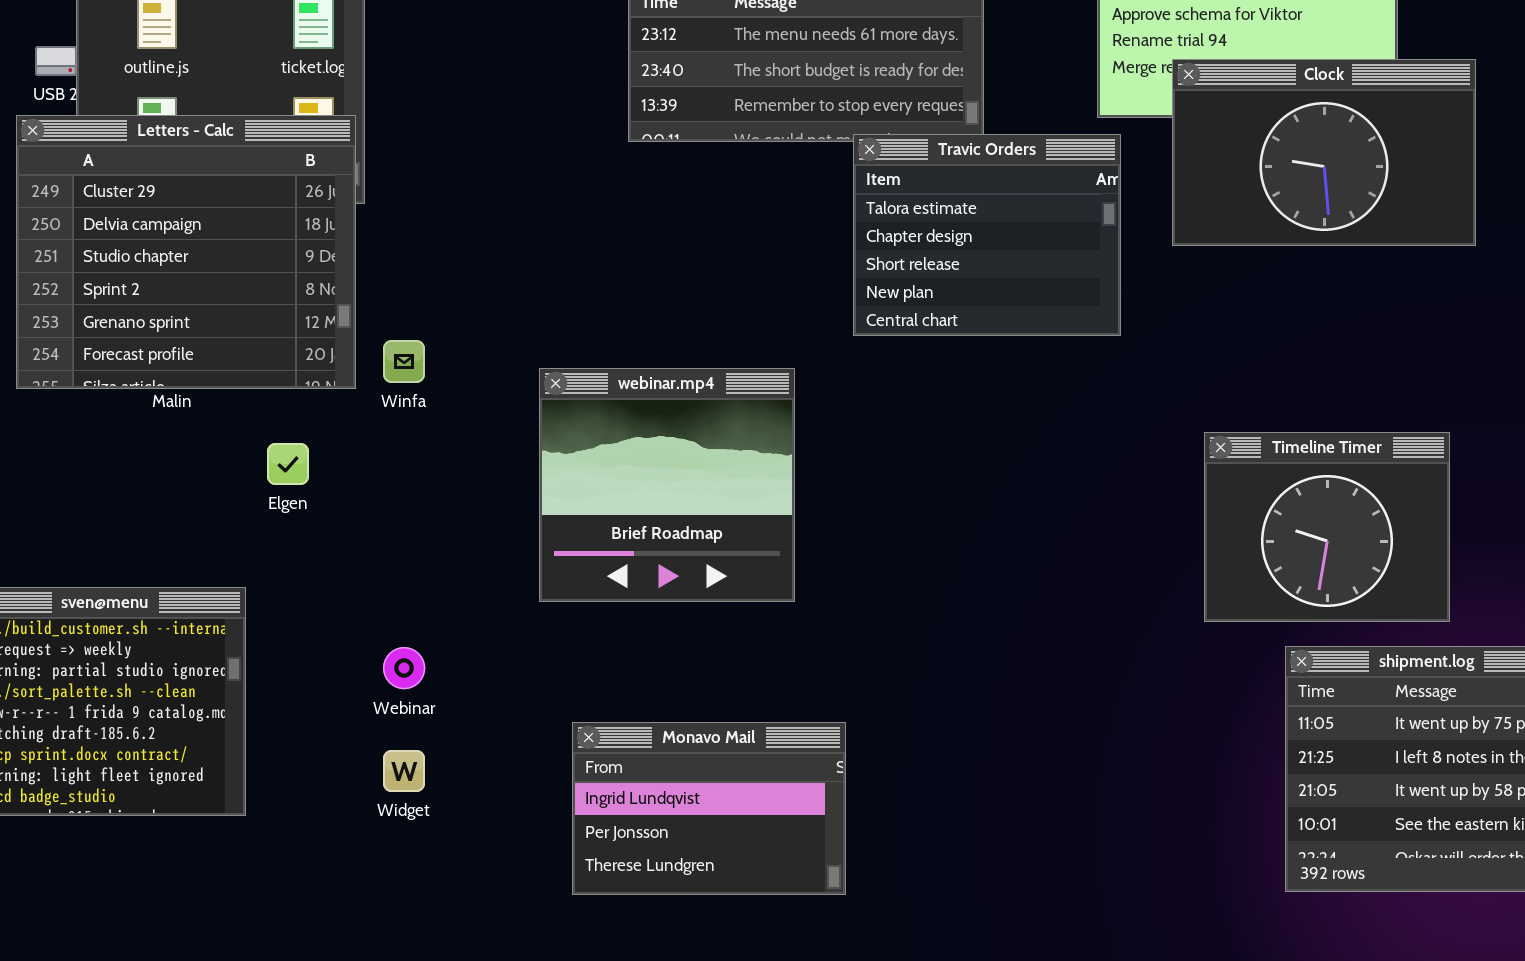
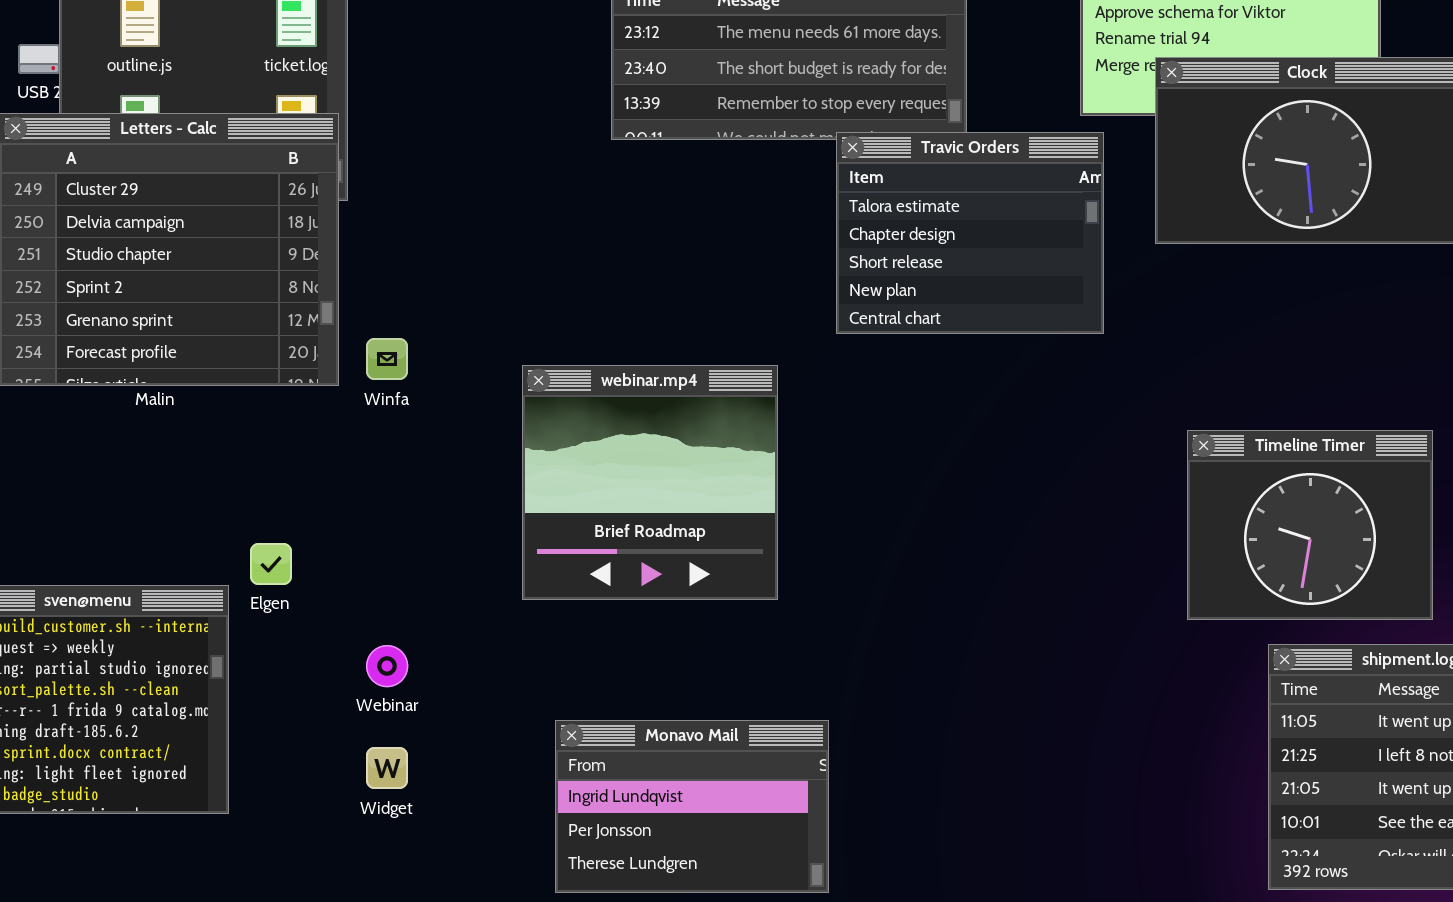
Elgen: [267,443,309,485] -> [250,543,292,585], moved

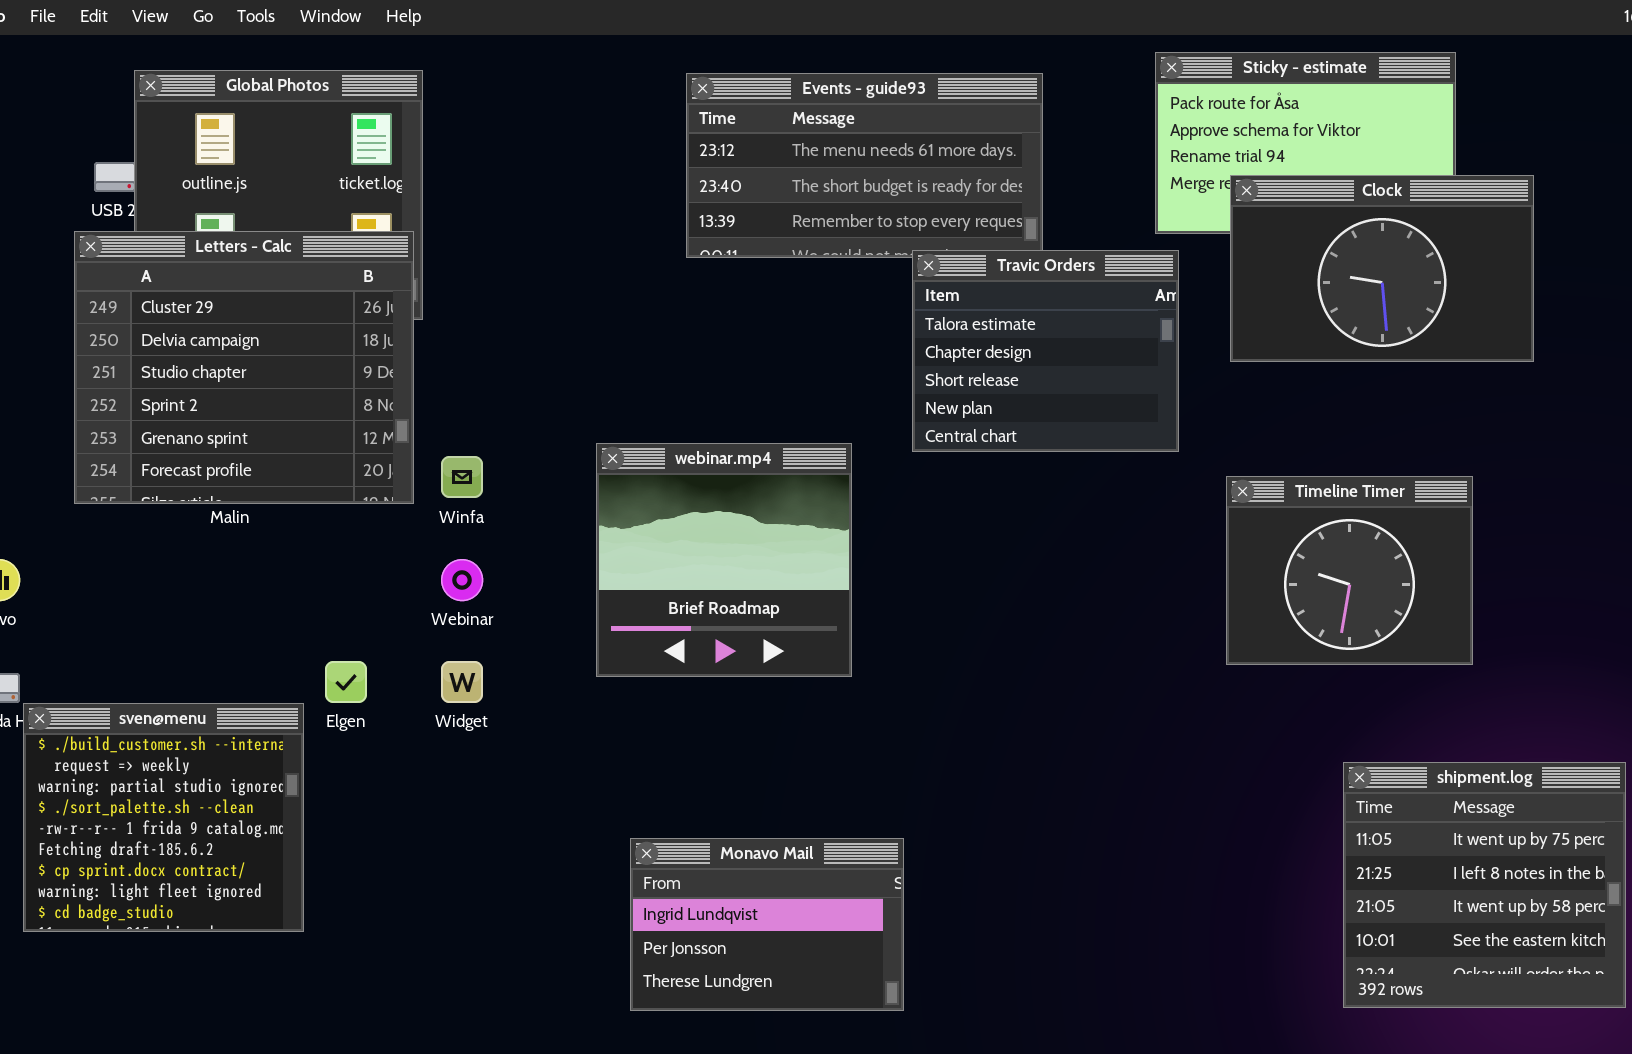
webinar.mp4: [522,365,778,600] -> [596,443,852,677], moved
Timeline Timer: [1187,430,1433,620] -> [1226,476,1473,665], moved
Webinar: [366,645,408,687] -> [441,559,483,601], moved
Widget: [366,747,408,789] -> [441,661,483,703], moved

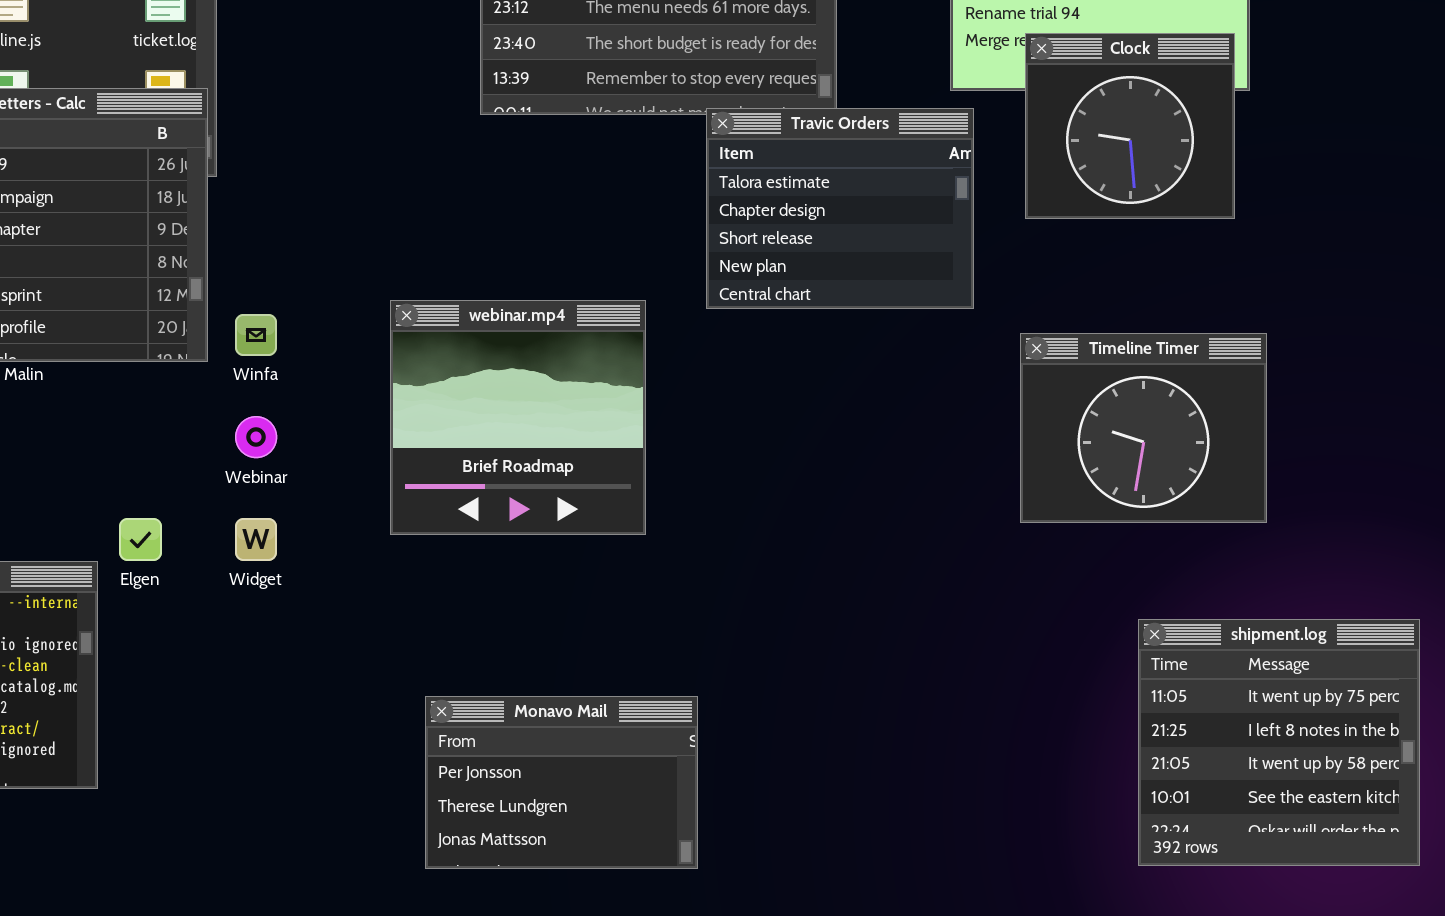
Clock: [1230,175,1534,362] -> [1025,33,1235,219], resized
Monavo Mail: [630,838,904,1011] -> [425,696,698,869], scrolled down 1 row

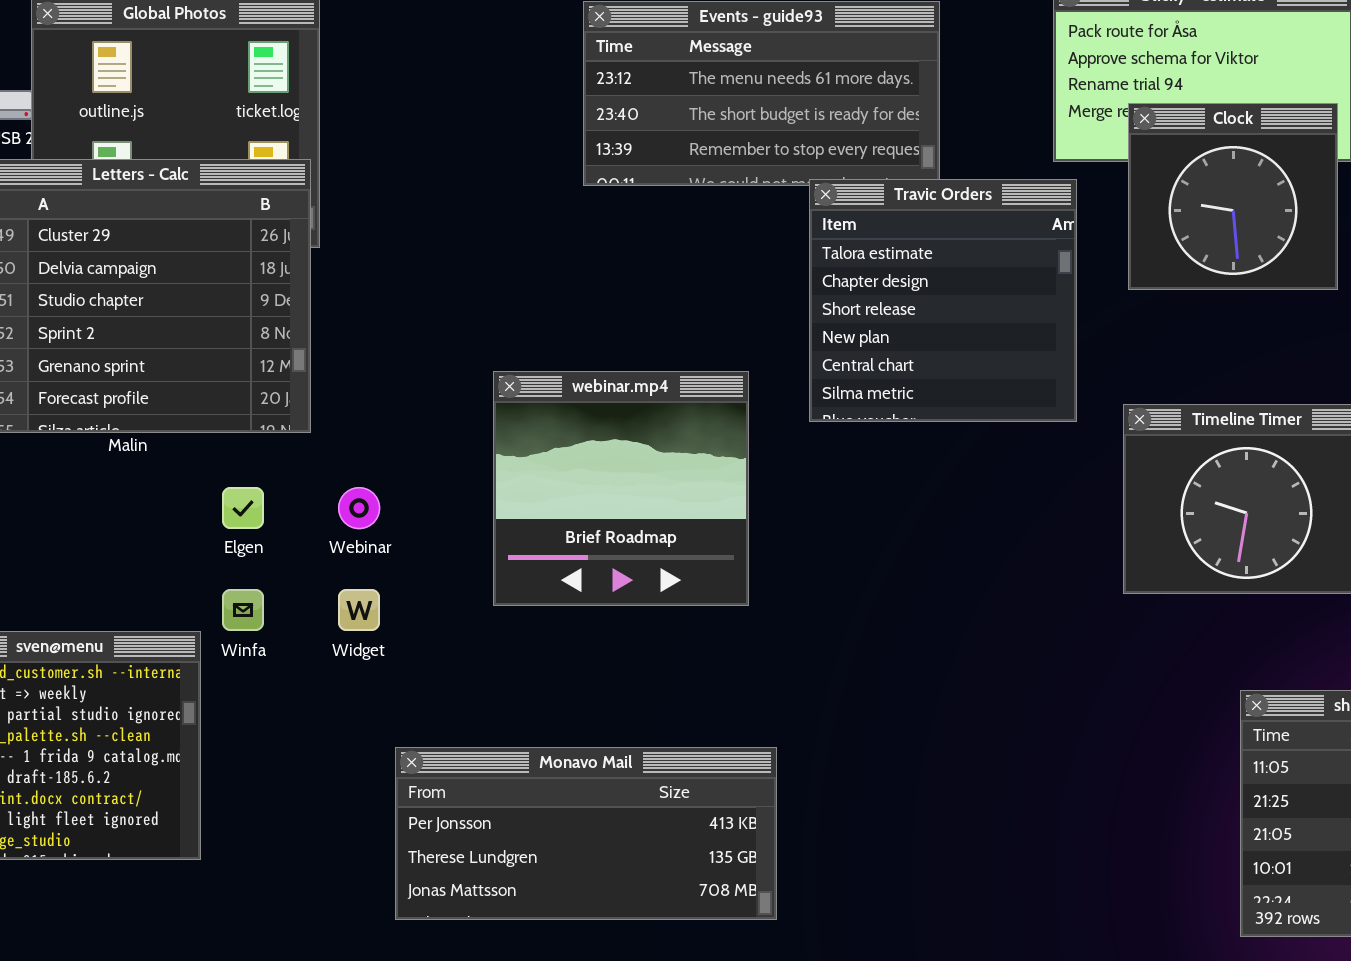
Travic Orders: [706,108,974,309] -> [809,179,1077,422], resized
Winfa: [235,314,277,356] -> [222,589,264,631], moved
Elgen: [119,518,162,561] -> [222,487,264,529], moved
Monavo Mail: [425,696,698,869] -> [395,747,777,920], moved, resized

